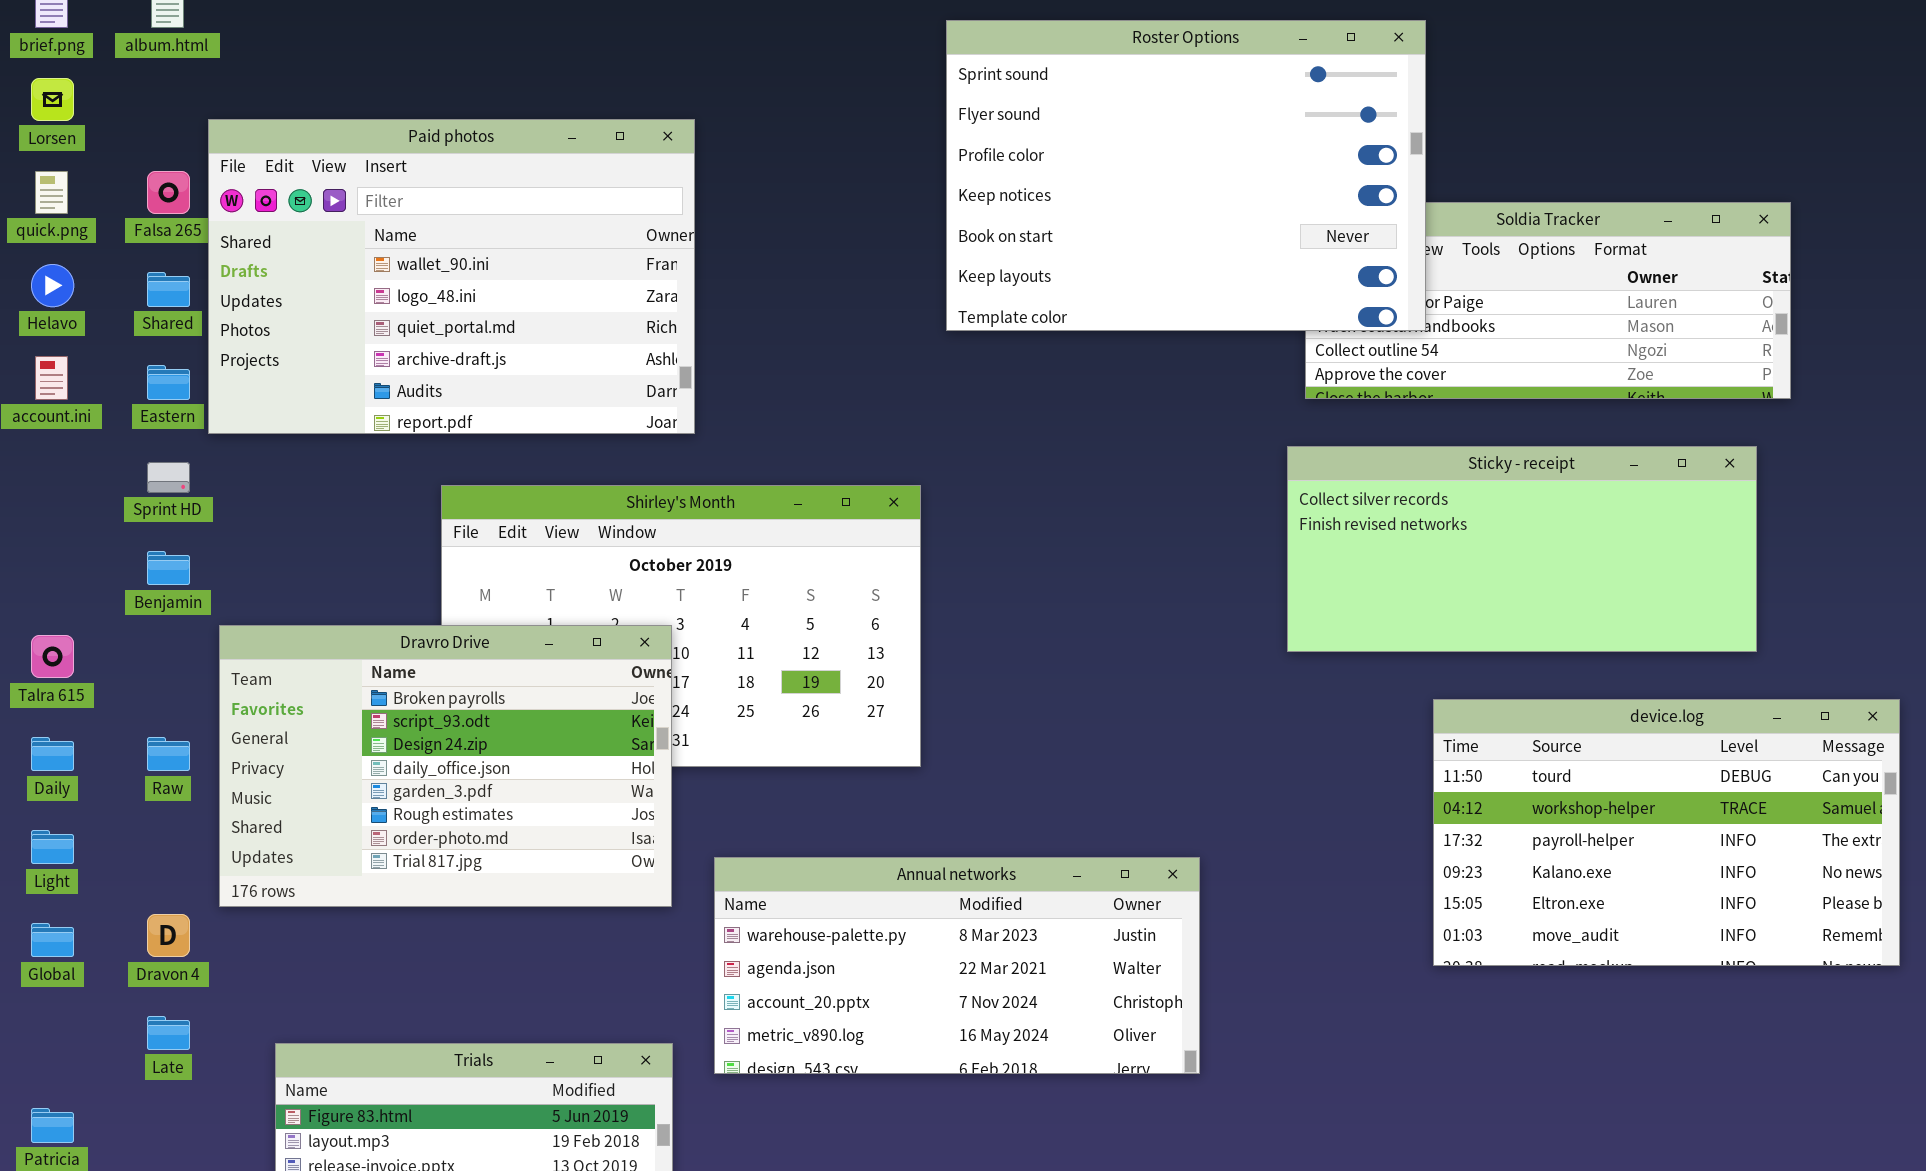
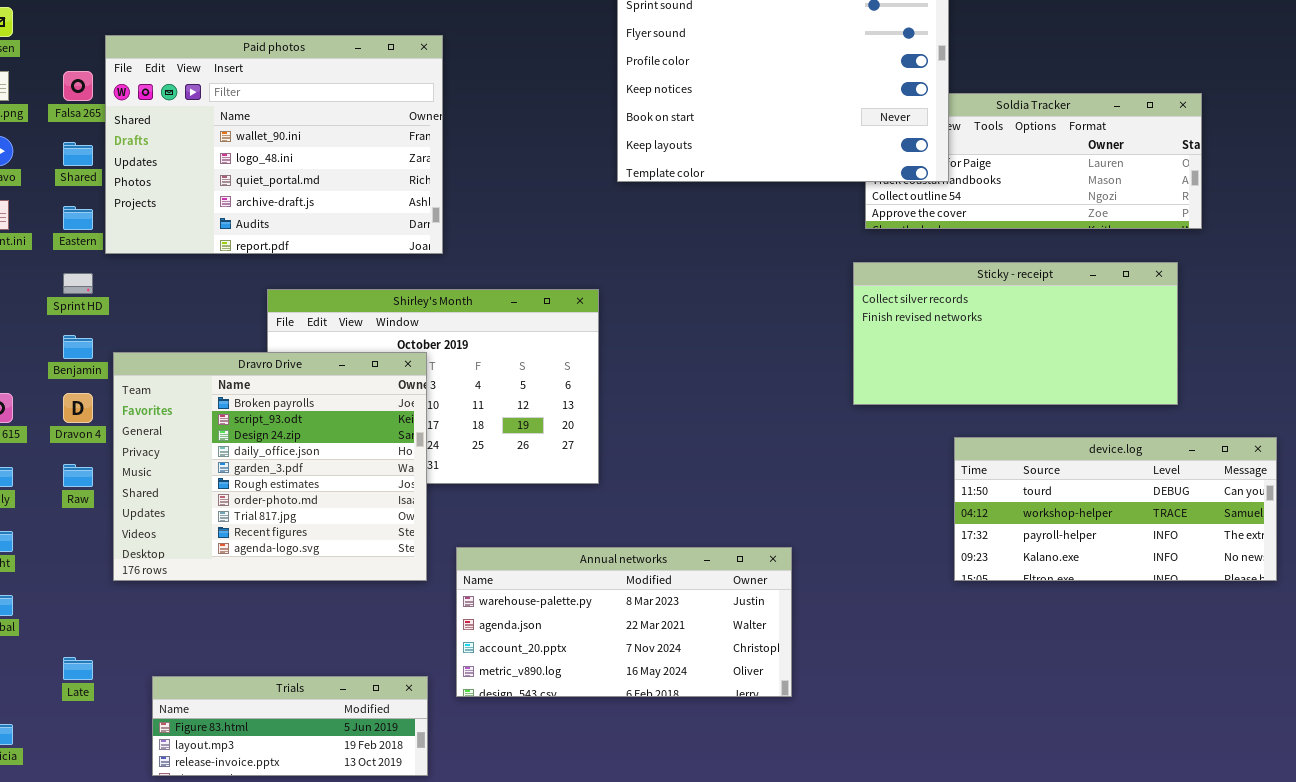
Dravro Drive: [219,625,672,907] -> [113,352,427,581], resized
device.log: [1433,699,1900,966] -> [954,437,1277,581], resized
Dravon 4: [147,914,190,957] -> [63,393,93,423], moved

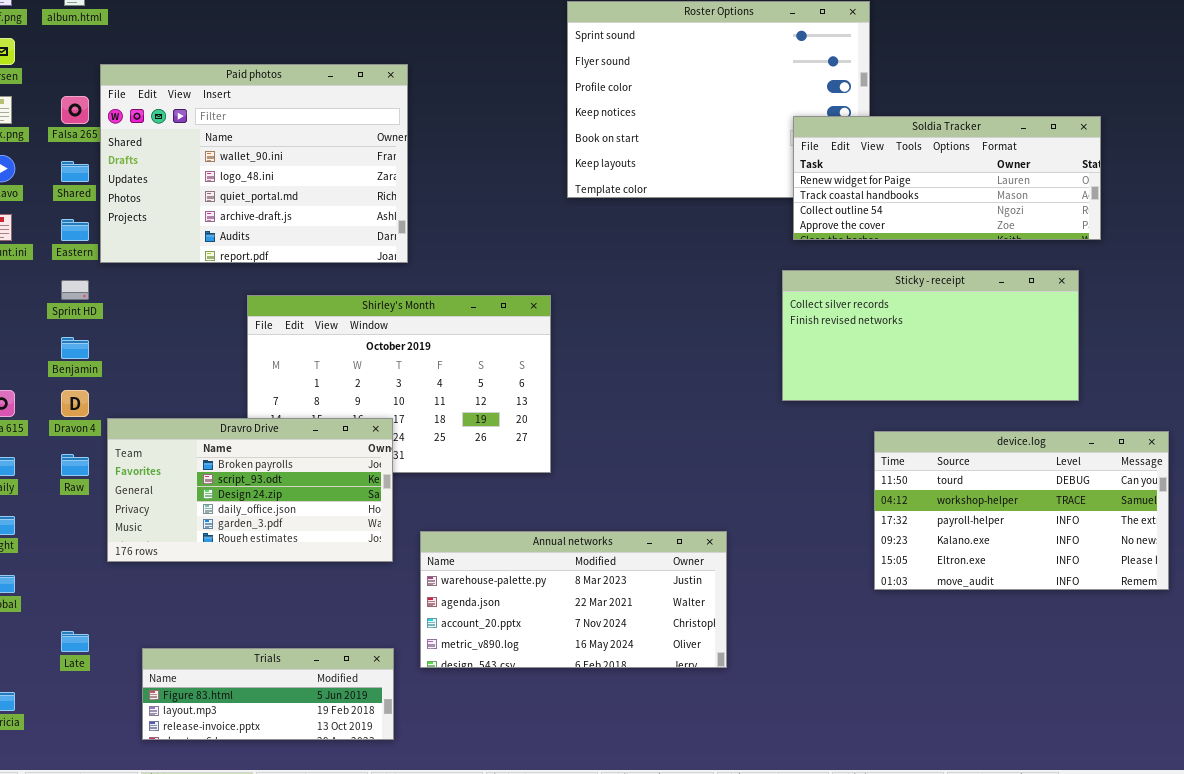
Soldia Tracker: [865,93,1202,229] -> [793,116,1101,240], raised
Dravro Drive: [113,352,427,581] -> [107,418,393,562], resized
device.log: [954,437,1277,581] -> [874,431,1169,590], resized

